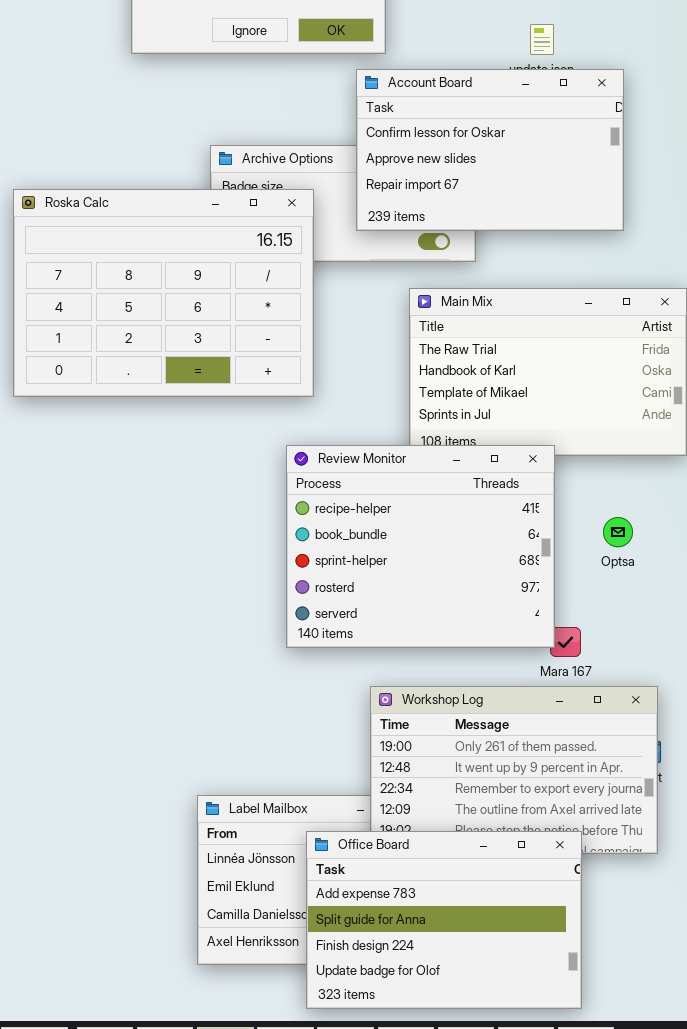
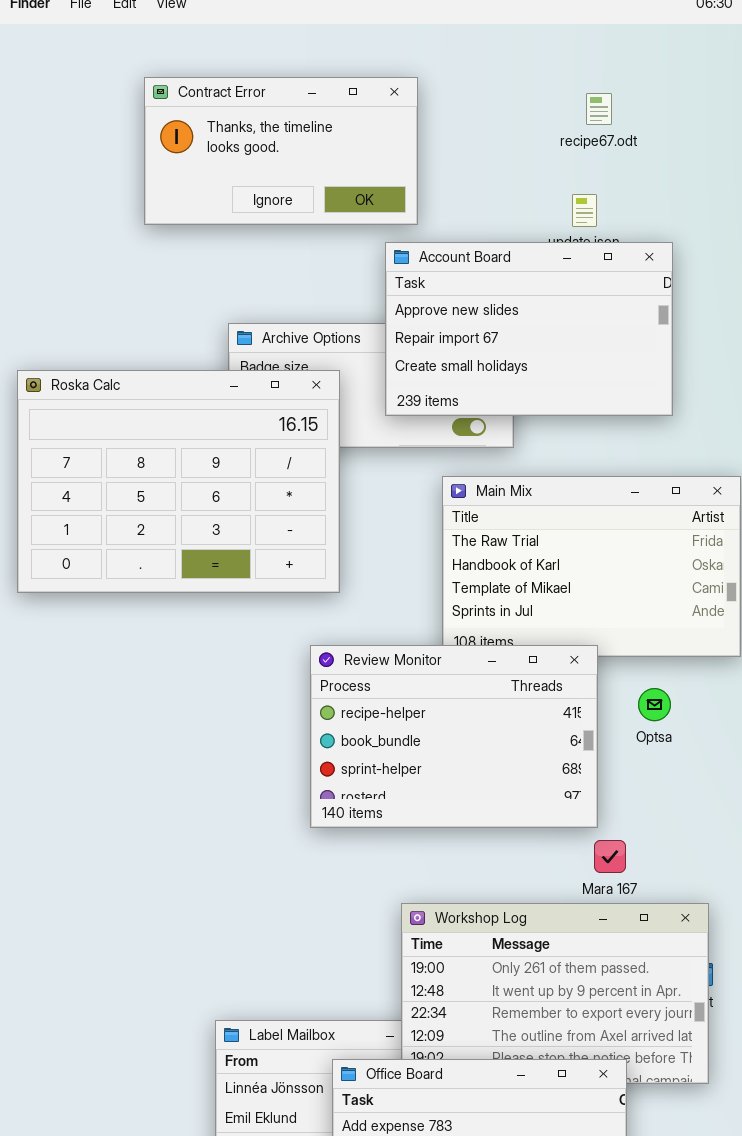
Account Board: [356,69,624,231] -> [385,242,673,416], scrolled down 1 row
Review Monitor: [286,445,555,648] -> [310,645,598,828], resized
Optsa: [603,517,633,547] -> [638,688,671,721], moved

